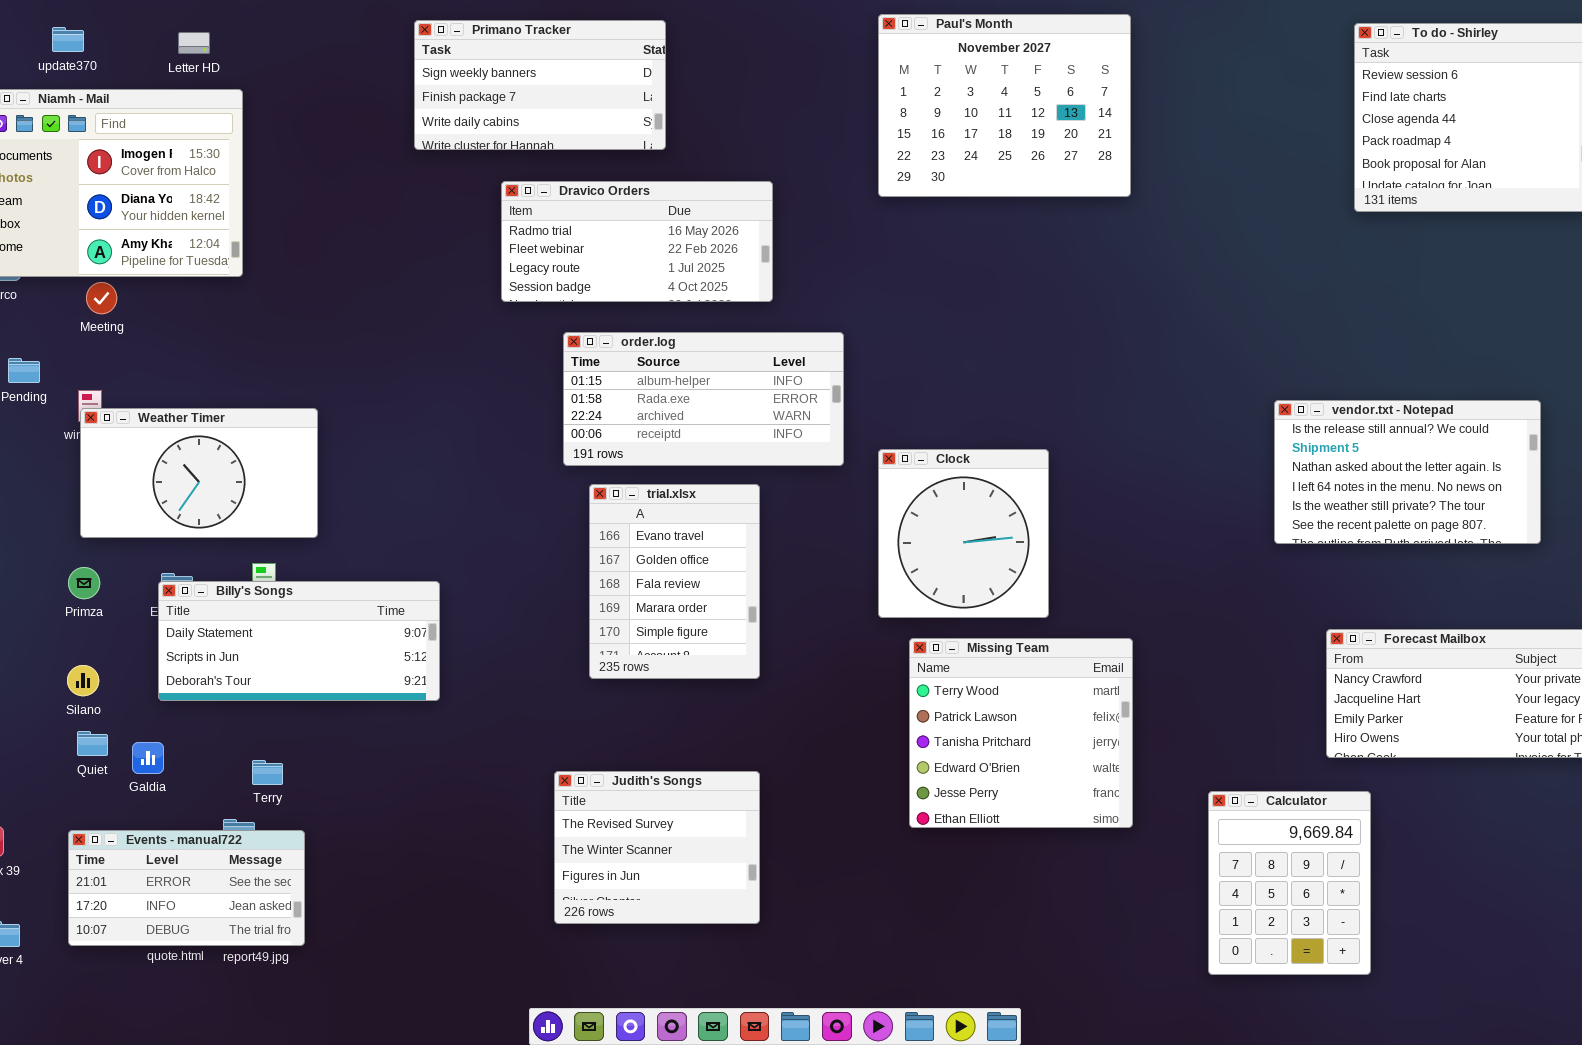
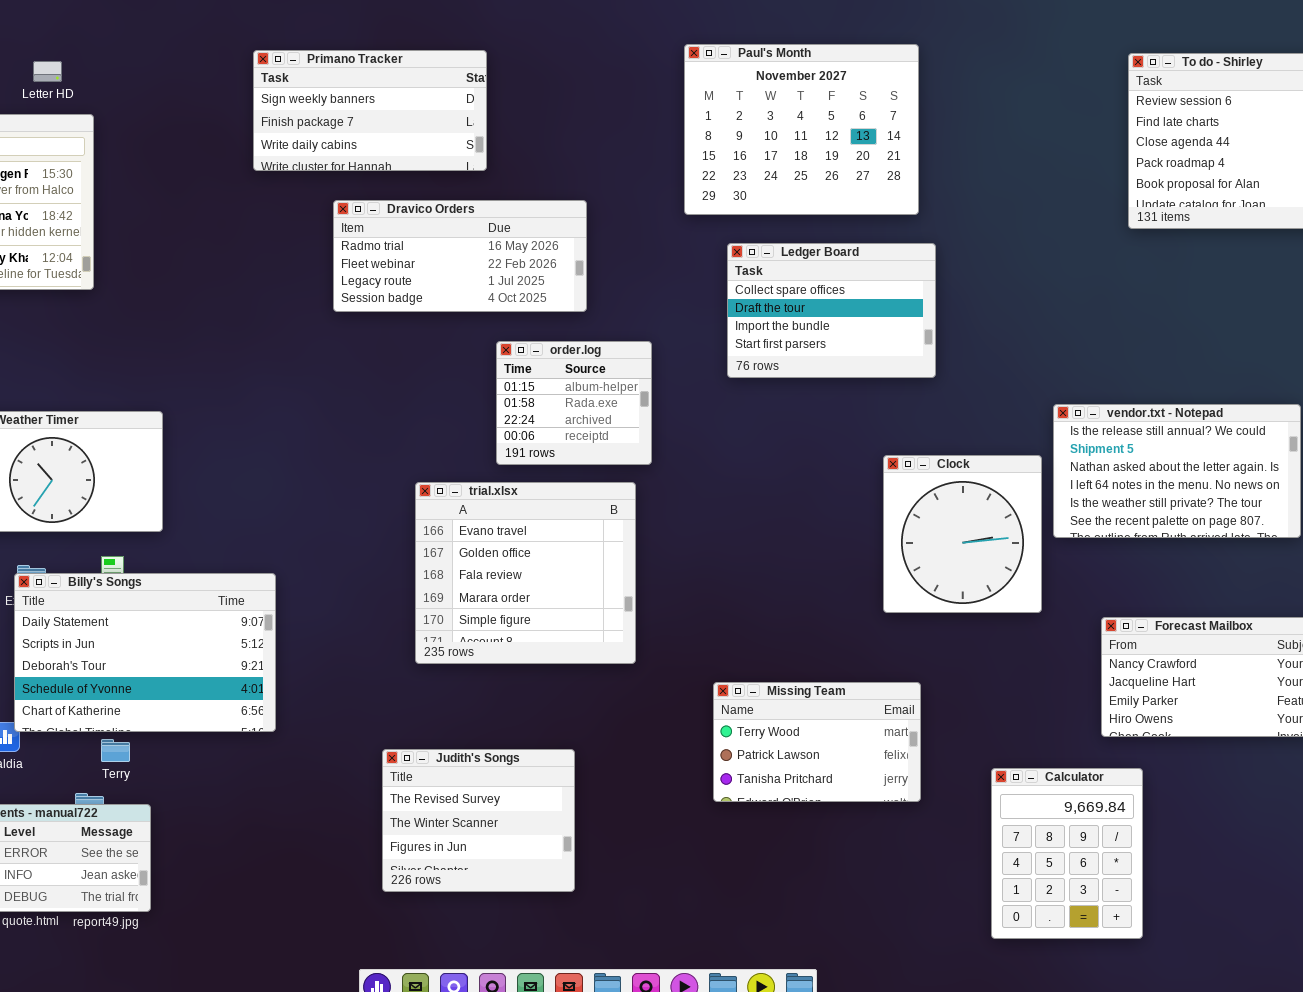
Ledger Board: none -> [727,243,936,378], opened
order.log: [563,332,844,466] -> [496,341,652,465], resized
Clock: [878,449,1049,618] -> [883,455,1042,613], moved
trial.xlsx: [589,484,760,679] -> [415,482,636,664], resized
Billy's Songs: [158,581,440,701] -> [14,573,276,732], resized
Missing Team: [909,638,1133,828] -> [713,682,921,802], resized

